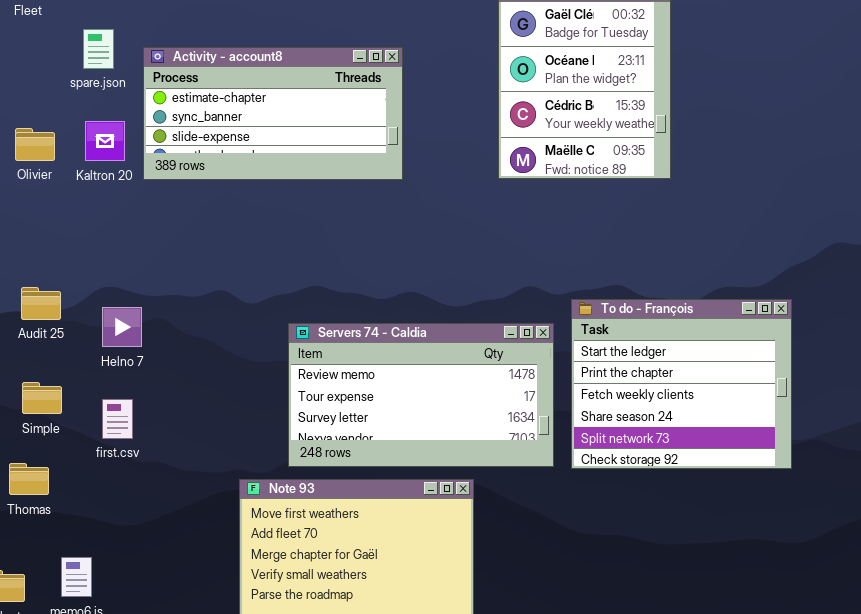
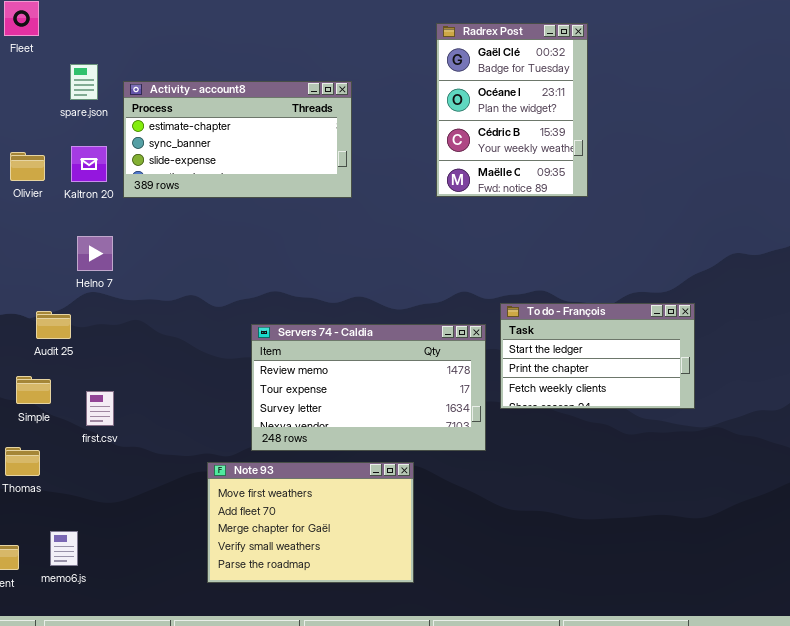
Audit 25: [21,287,61,320] -> [36,311,71,339], moved
To do - François: [571,299,792,469] -> [500,303,695,409], resized
Helno 7: [102,307,142,347] -> [77,236,113,271], moved

